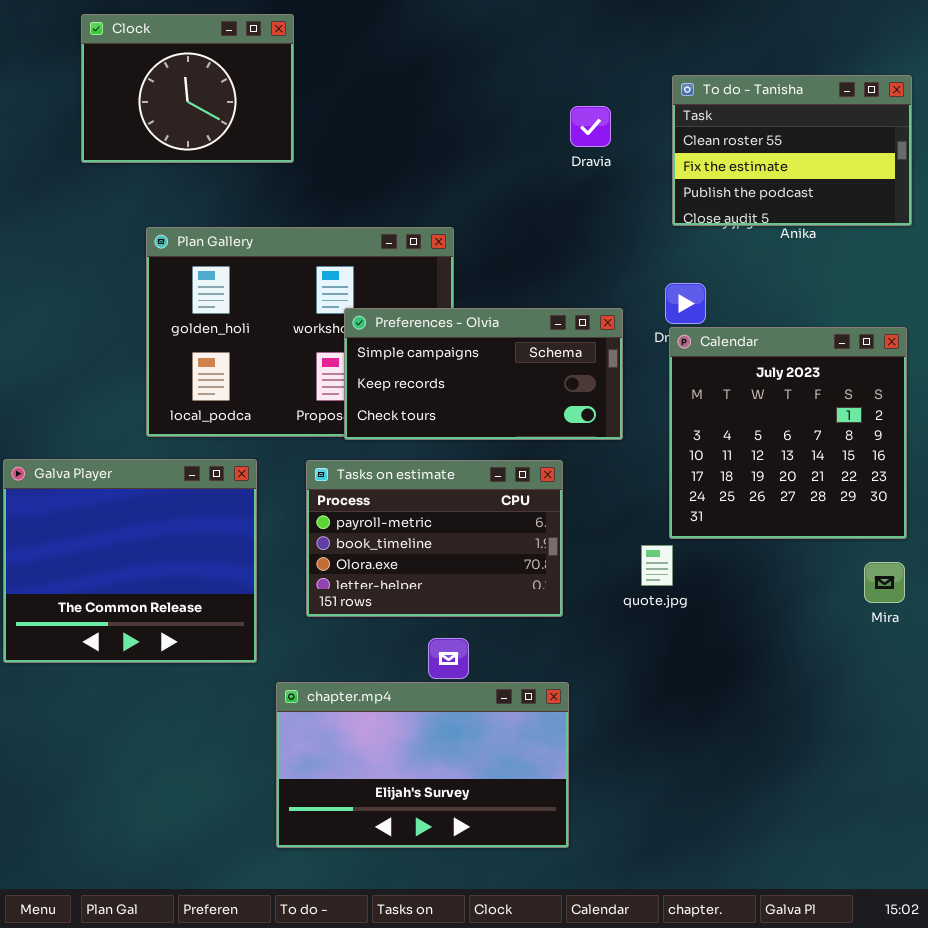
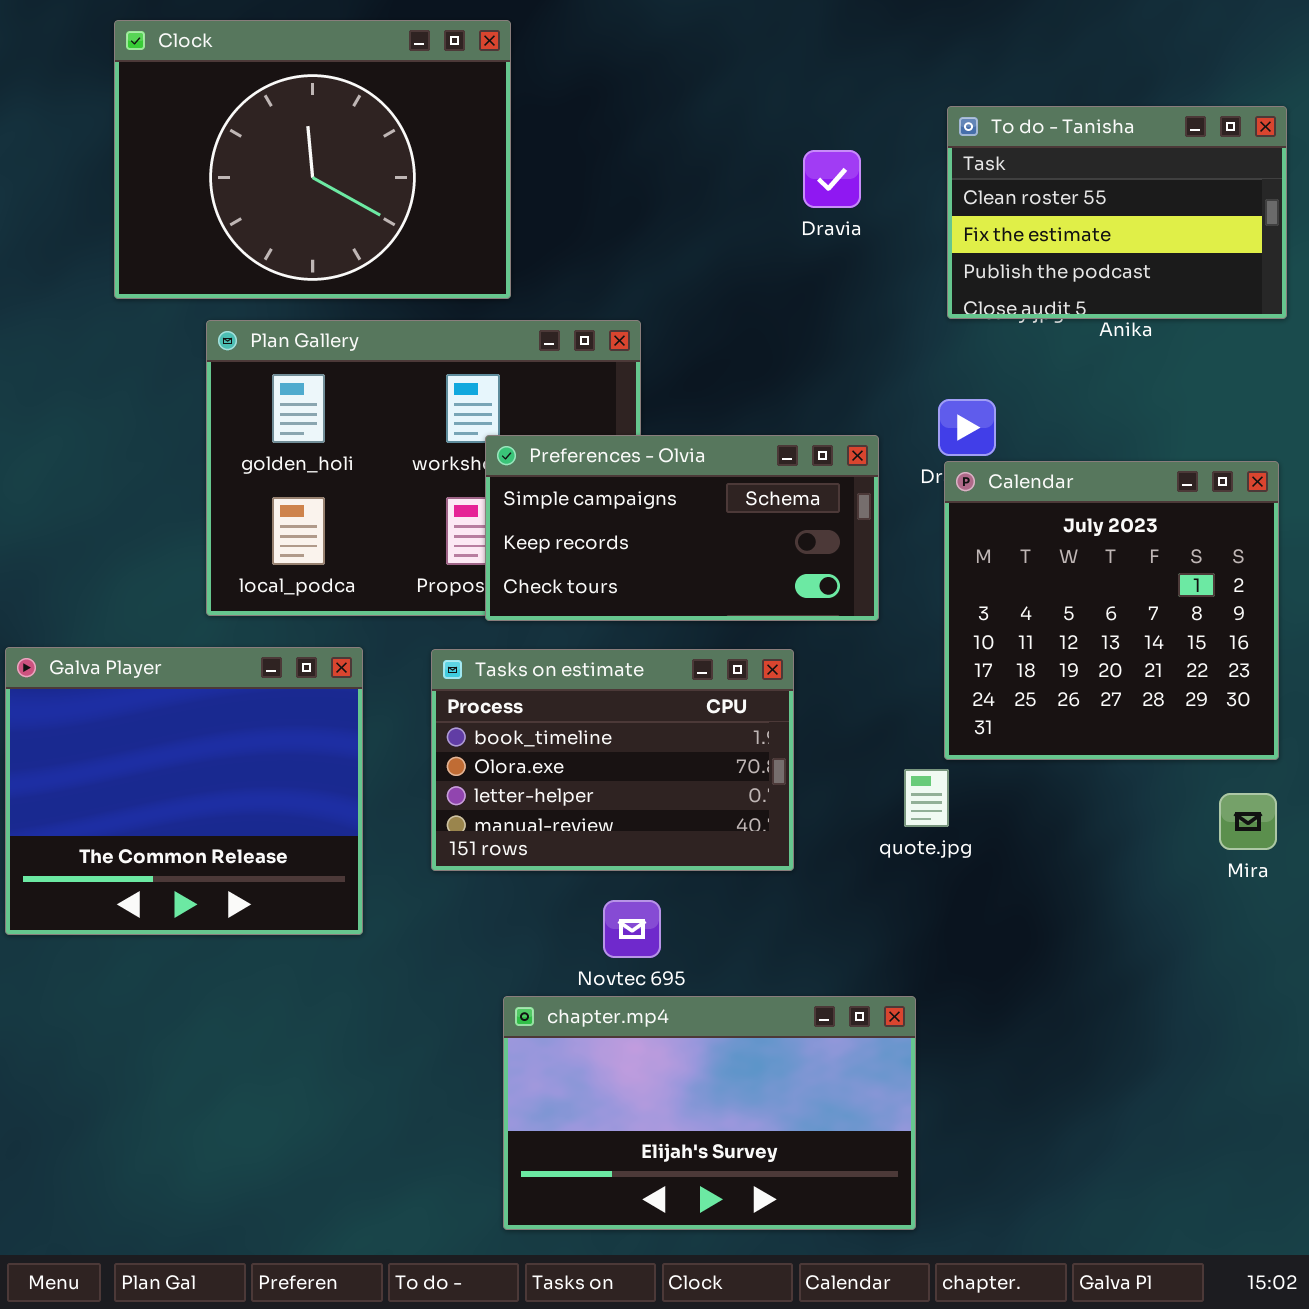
Clock: [81,14,294,163] -> [114,20,511,299], resized
Tasks on estimate: [306,460,563,617] -> [431,649,794,871], scrolled down 1 row
chapter.mp4: [276,682,569,848] -> [503,996,916,1230], moved

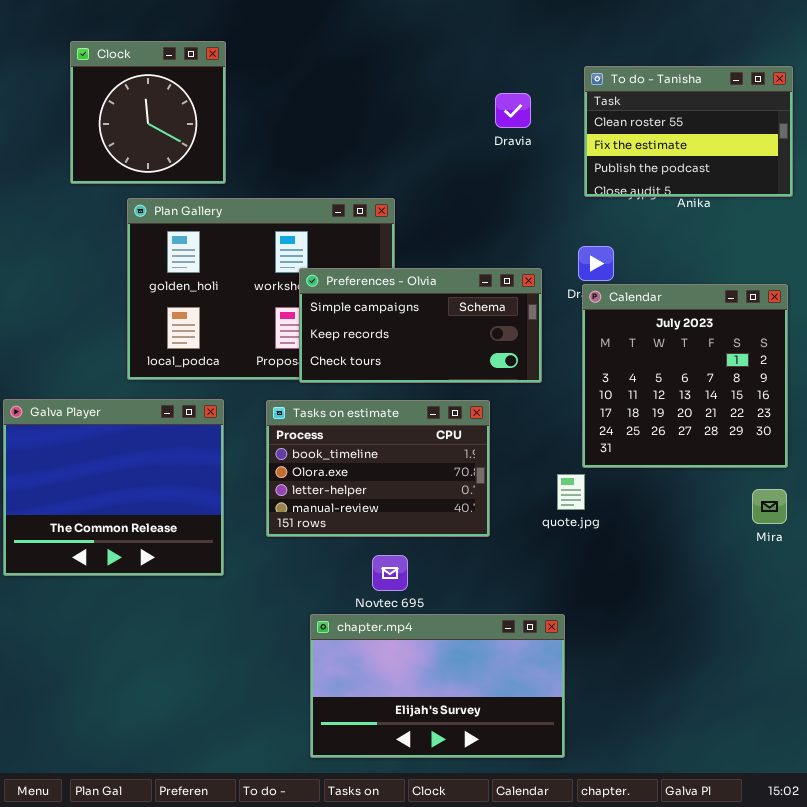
Clock: [114,20,511,299] -> [70,41,226,184], resized

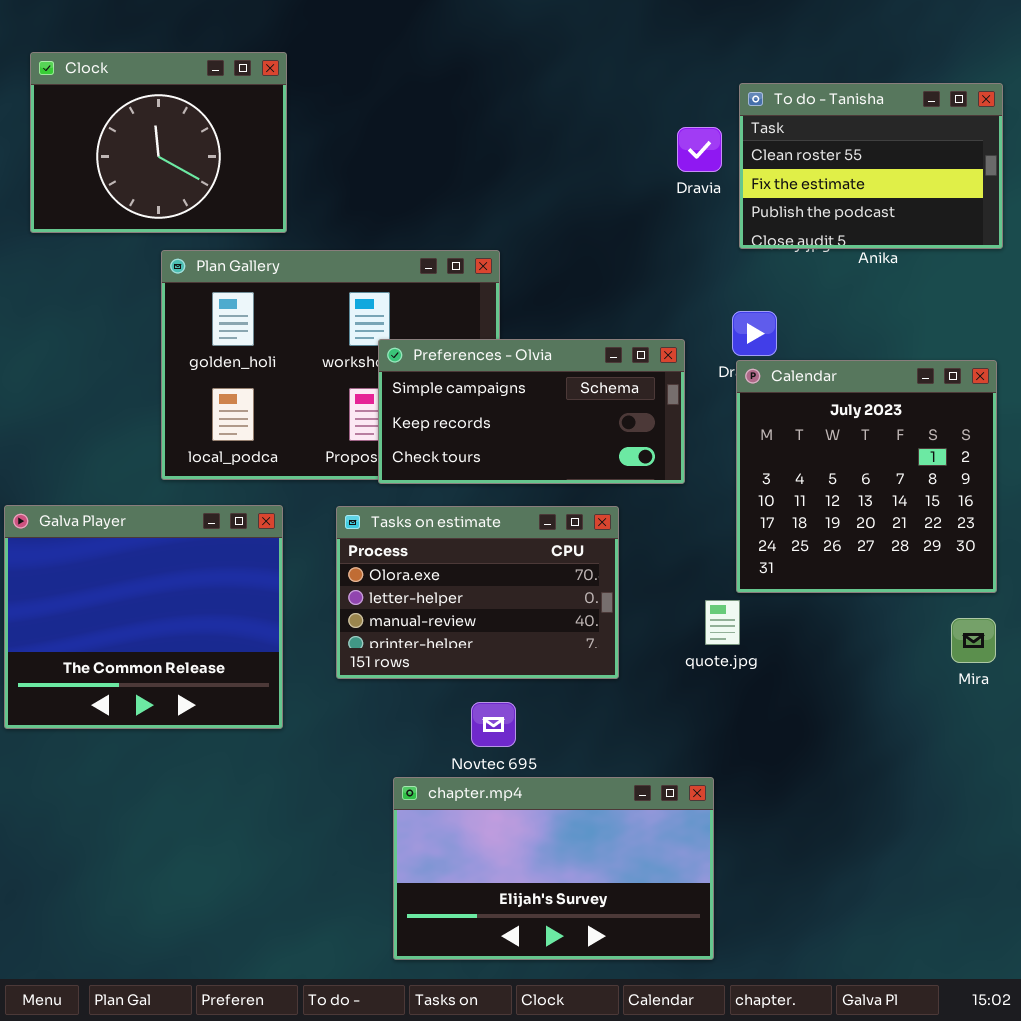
Clock: [70,41,226,184] -> [30,52,287,233], resized
Dravia: [495,93,531,128] -> [677,127,722,172], moved
Tasks on estimate: [266,400,490,537] -> [336,506,619,679], scrolled down 1 row

